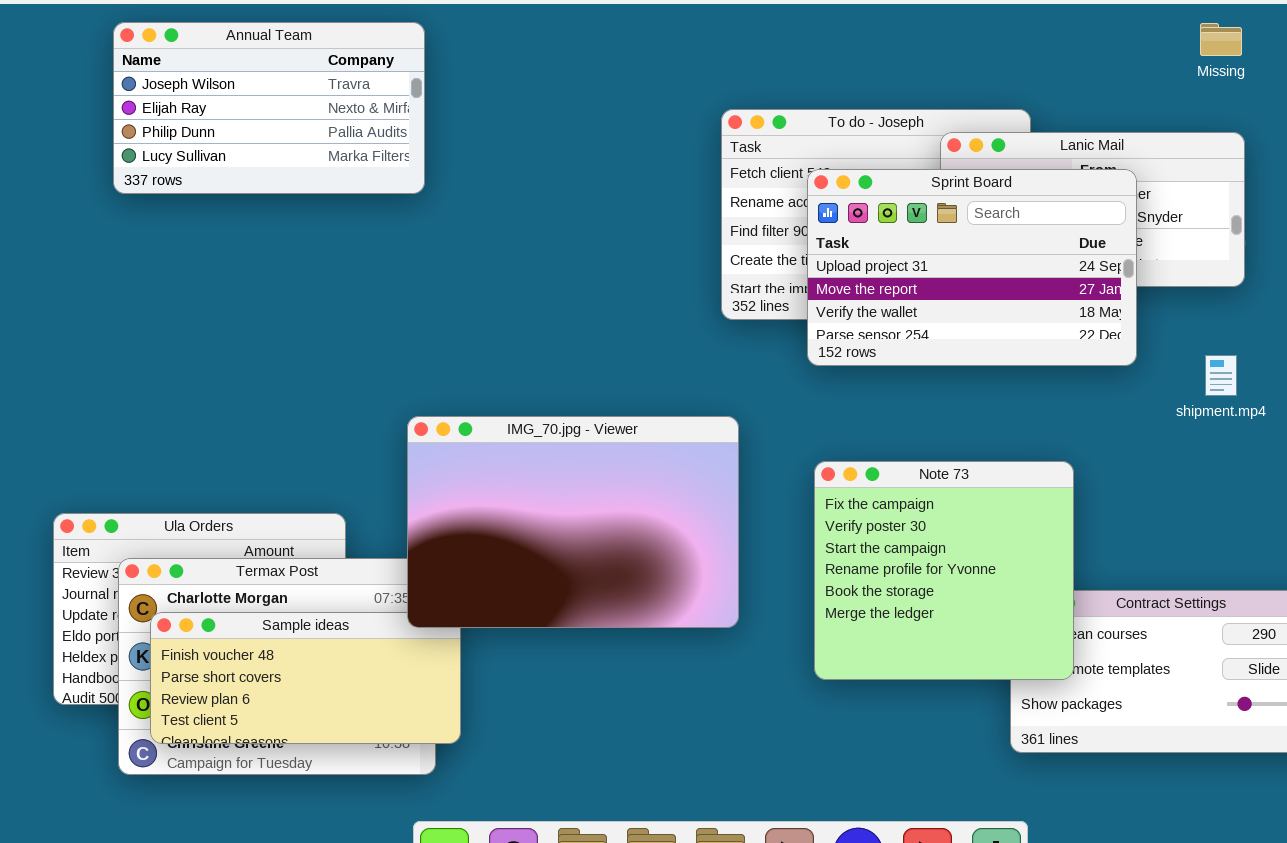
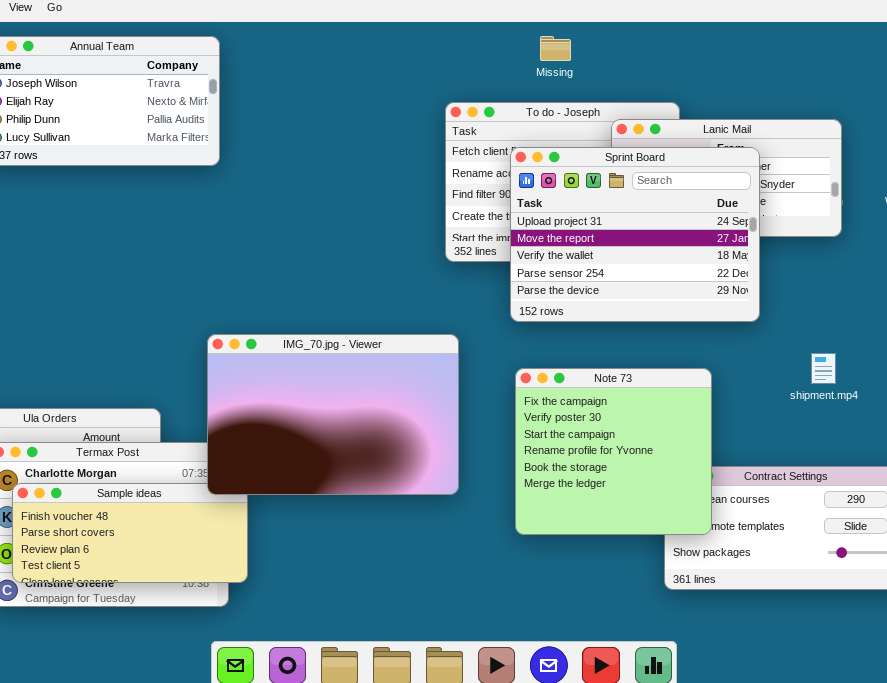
Missing: [1200,23,1242,56] -> [540,36,571,61], moved
Sprint Board: [807,169,1137,366] -> [510,147,760,322], resized
shipment.mp4: [1205,355,1237,396] -> [811,353,836,384], moved

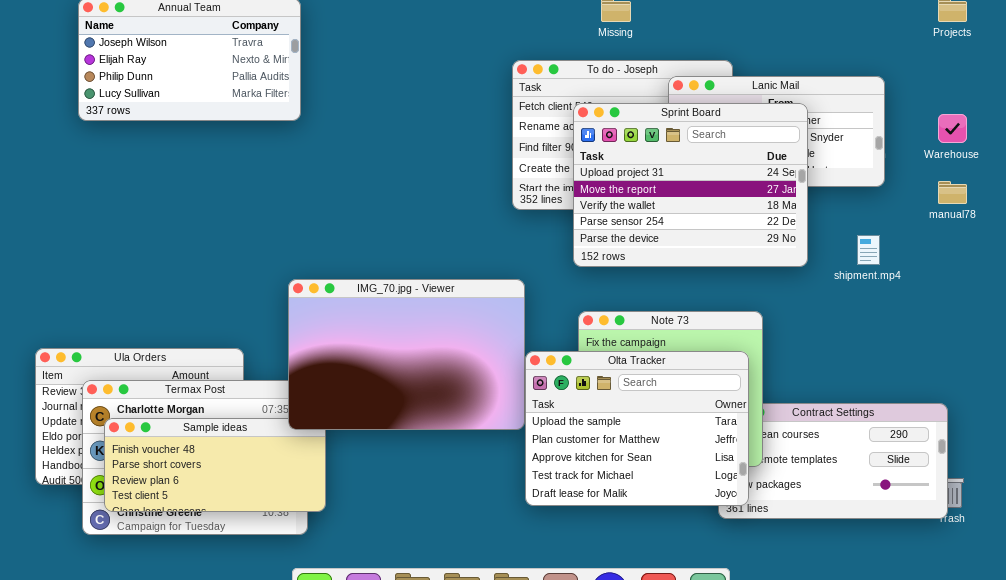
shipment.mp4: [811,353,836,384] -> [857,235,880,265], moved
Olta Tracker: none -> [525,351,749,506], opened

